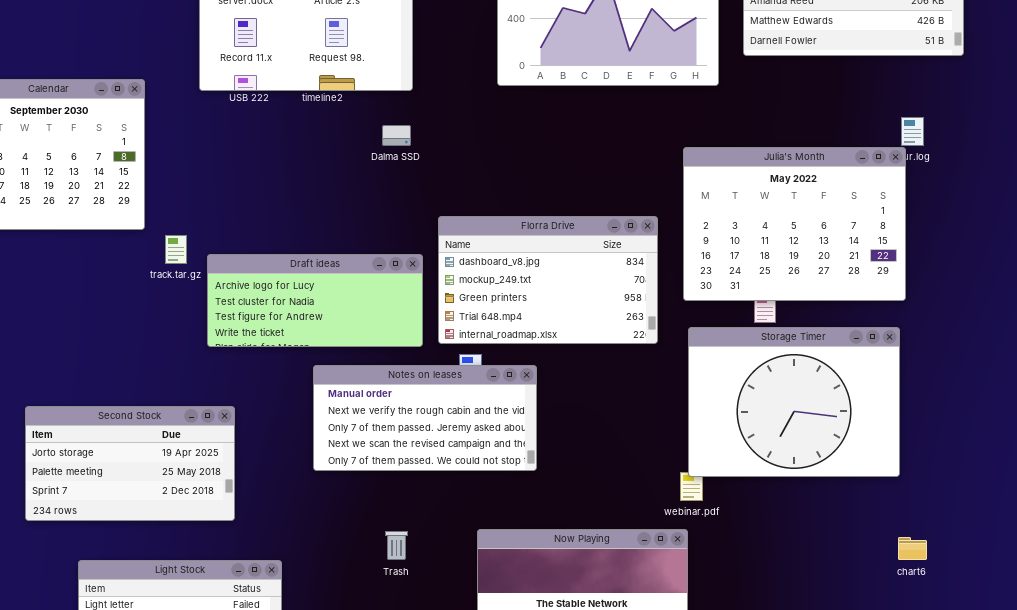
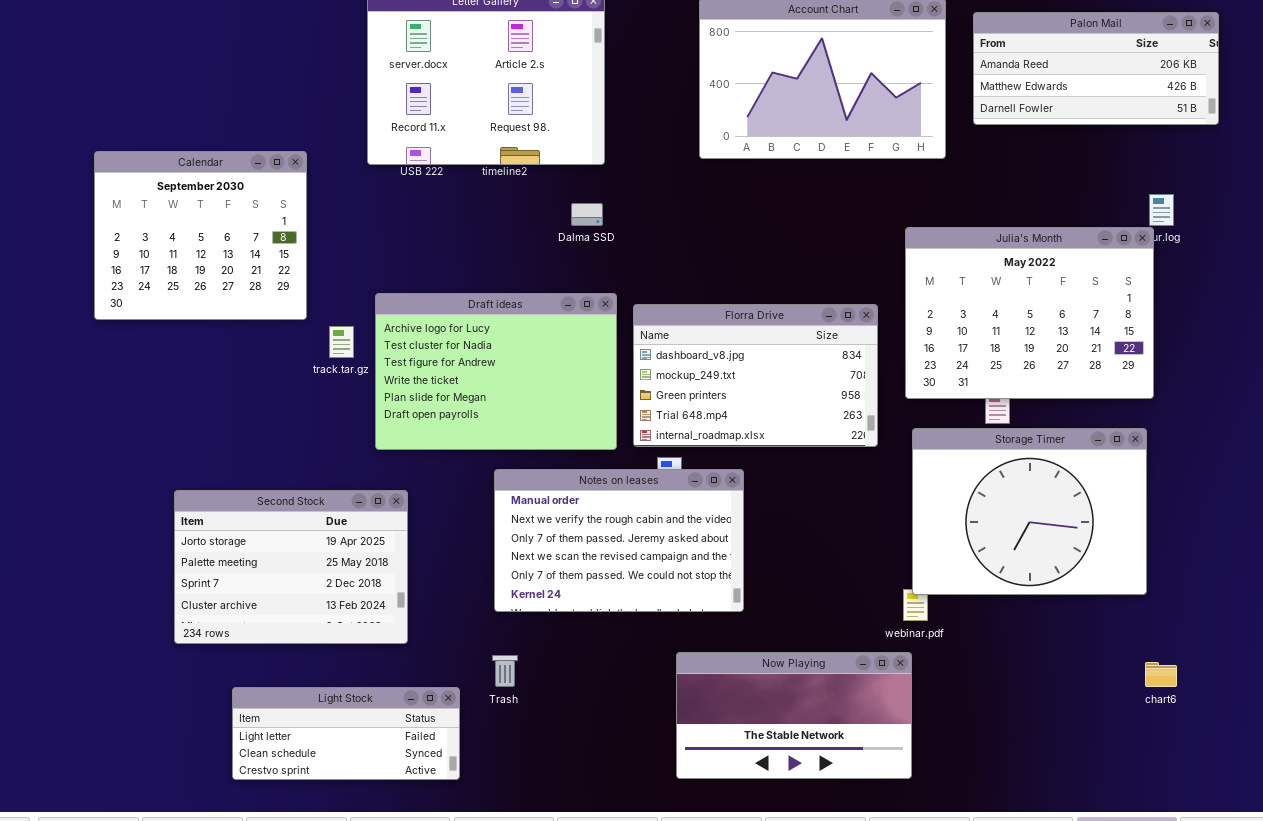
Draft ideas: [207,254,423,347] -> [375,293,617,450], resized
Notes on leases: [313,365,537,471] -> [494,469,744,612], resized
Second Stock: [25,406,235,521] -> [174,490,408,644], resized
Trash: [385,531,408,560] -> [492,655,518,687], moved

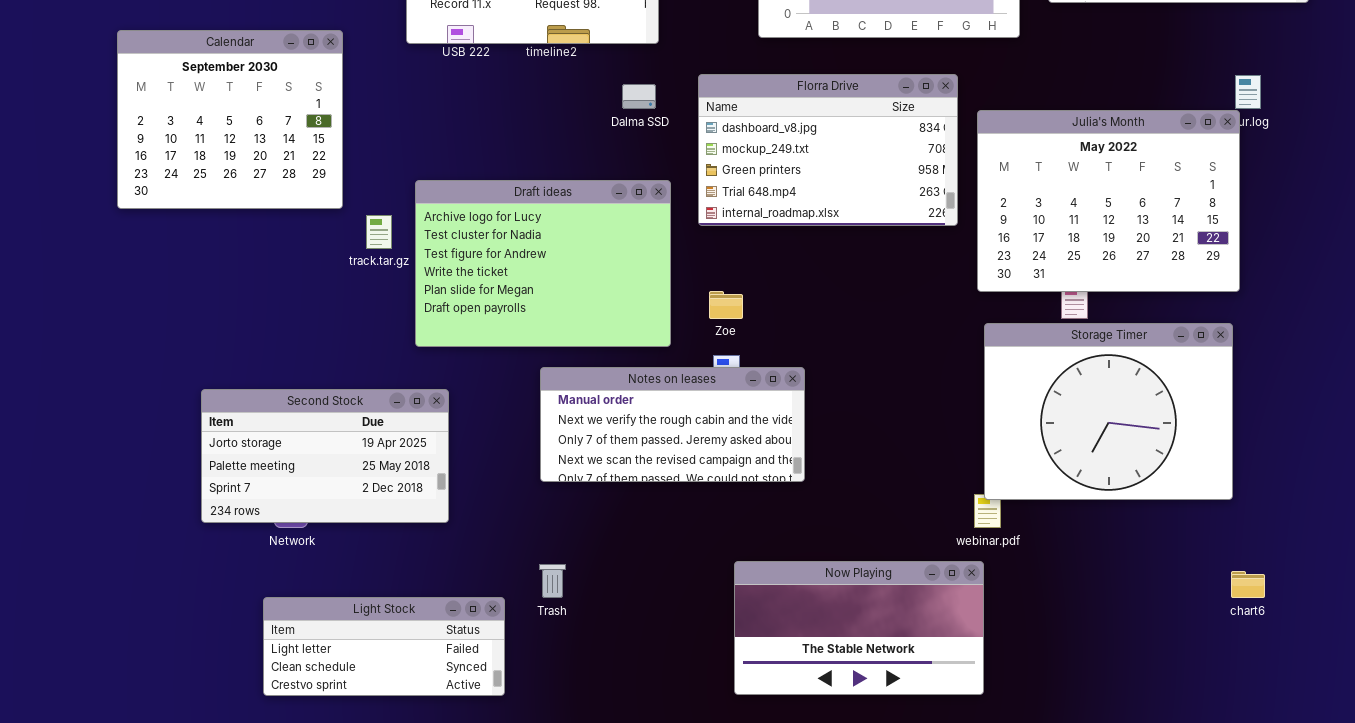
Florra Drive: [633,304,878,447] -> [698,74,958,226], moved
Notes on leases: [494,469,744,612] -> [540,367,805,482], resized
Second Stock: [174,490,408,644] -> [201,389,449,523], resized

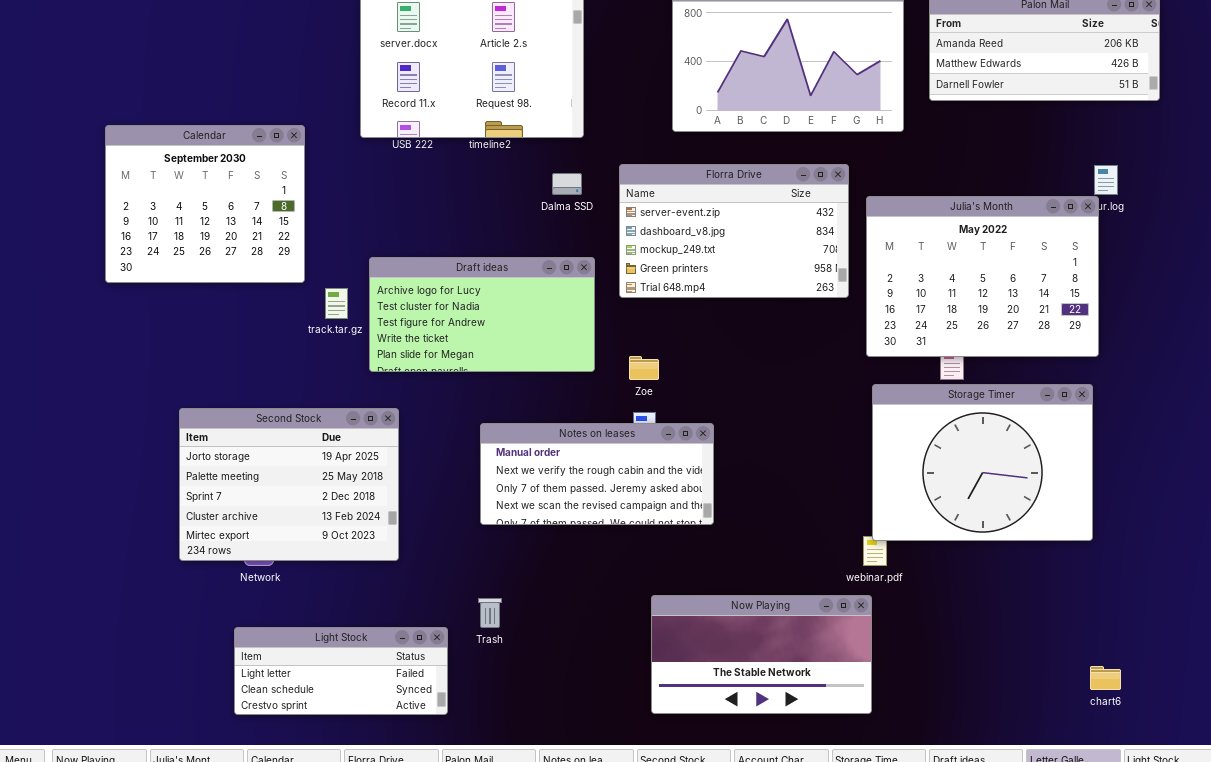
Florra Drive: [698,74,958,226] -> [619,164,849,298], scrolled up 1 row
Draft ideas: [415,180,671,347] -> [369,257,595,372], resized
Second Stock: [201,389,449,523] -> [179,408,399,561], resized
chart6: [1231,571,1265,598] -> [1090,666,1121,690], moved

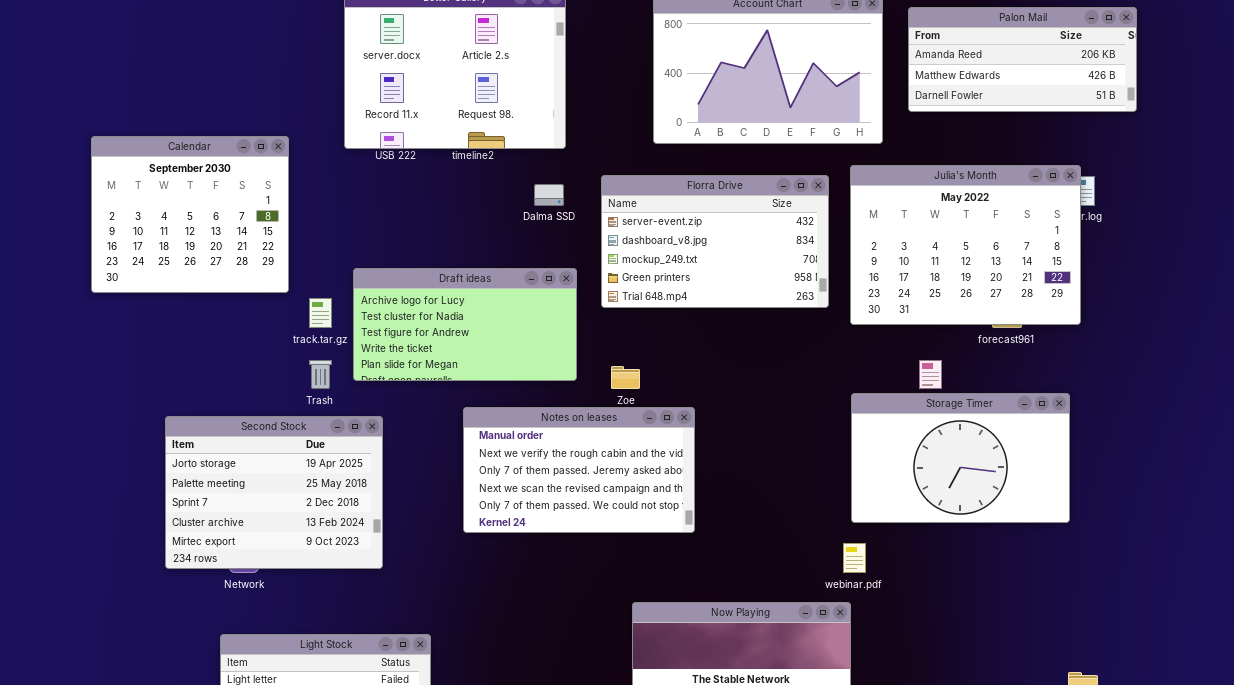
Julia's Month: [866,196,1099,357] -> [850,165,1081,325], moved
Storage Timer: [872,384,1093,541] -> [851,393,1070,523], resized
Notes on leases: [480,423,714,525] -> [463,407,695,533], resized
Trash: [478,598,502,628] -> [309,360,332,389], moved

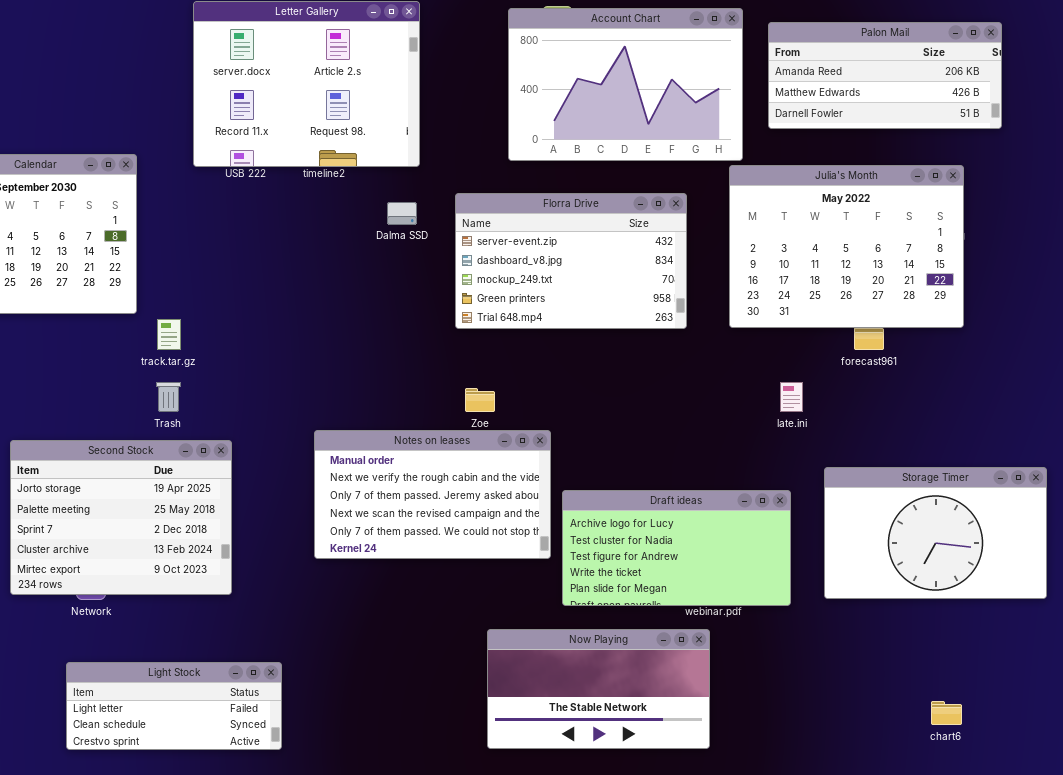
Julia's Month: [850,165,1081,325] -> [729,165,964,328], moved
Draft ideas: [353,268,577,381] -> [562,490,791,606], moved
Storage Timer: [851,393,1070,523] -> [824,467,1047,599], moved

